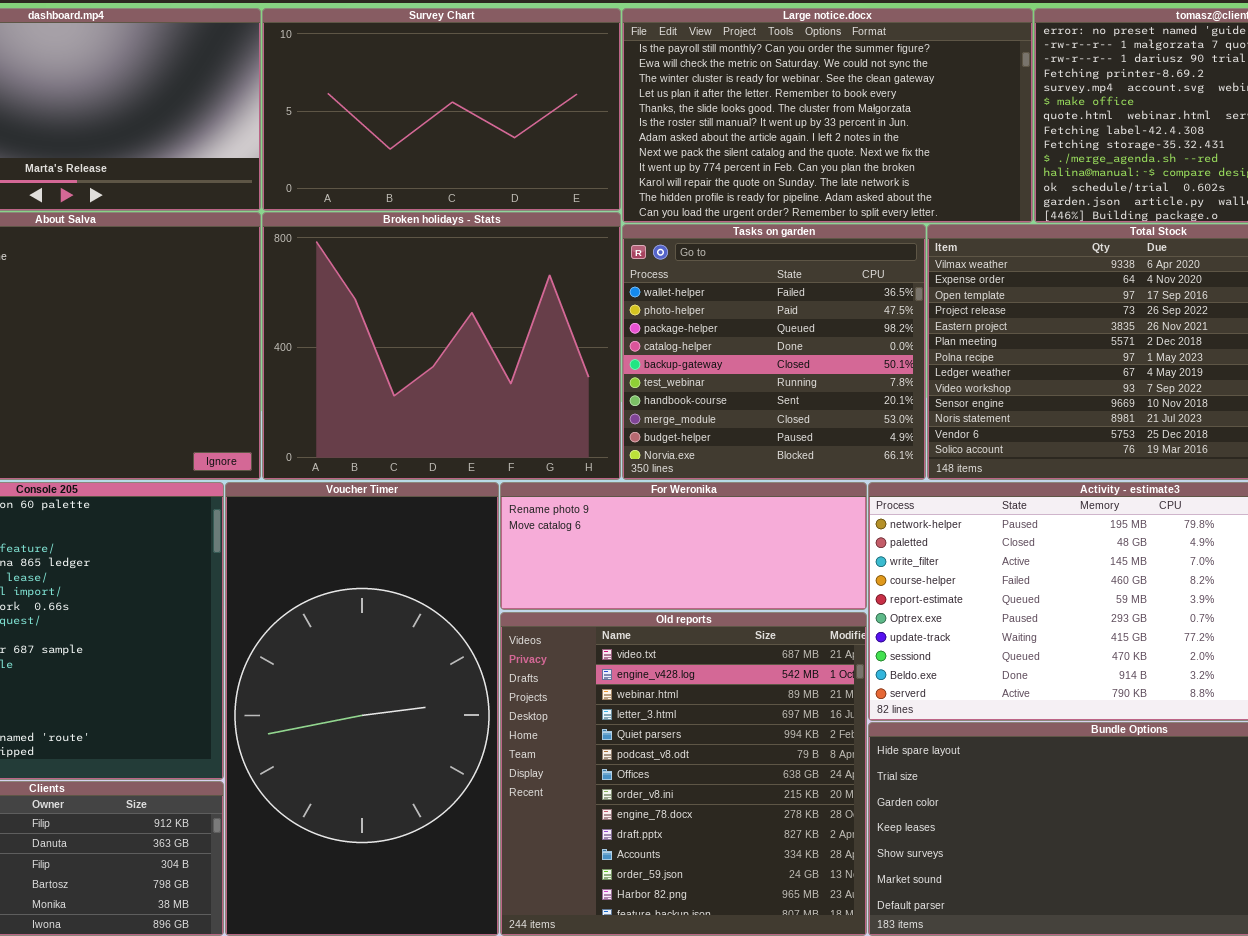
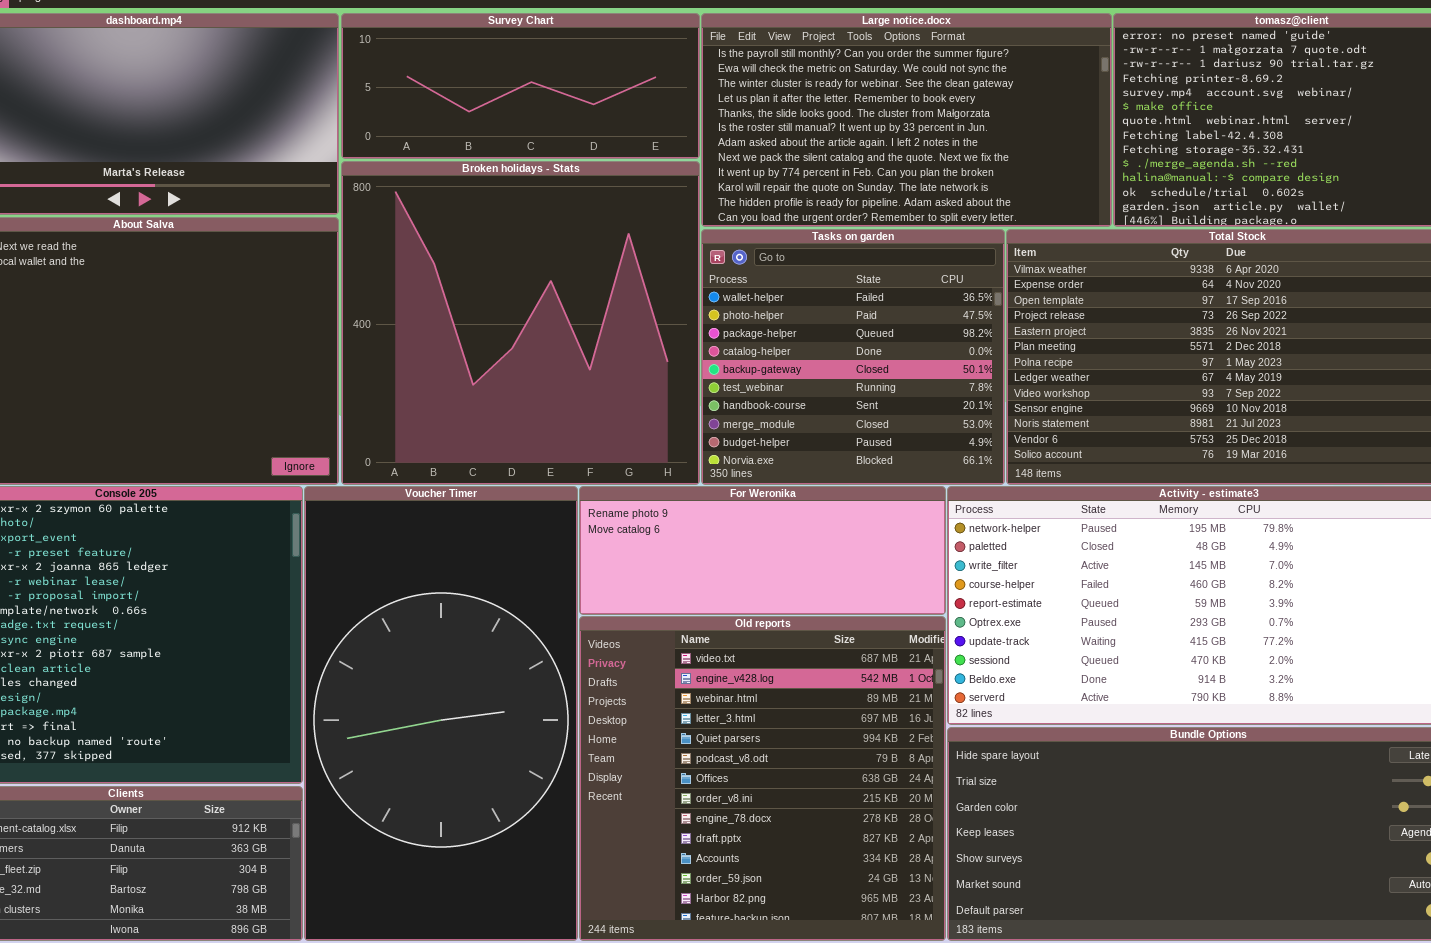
Survey Chart: [262,8,621,211] -> [341,13,700,159], resized
Broken holidays - Stats: [262,212,621,480] -> [341,161,700,485], resized

